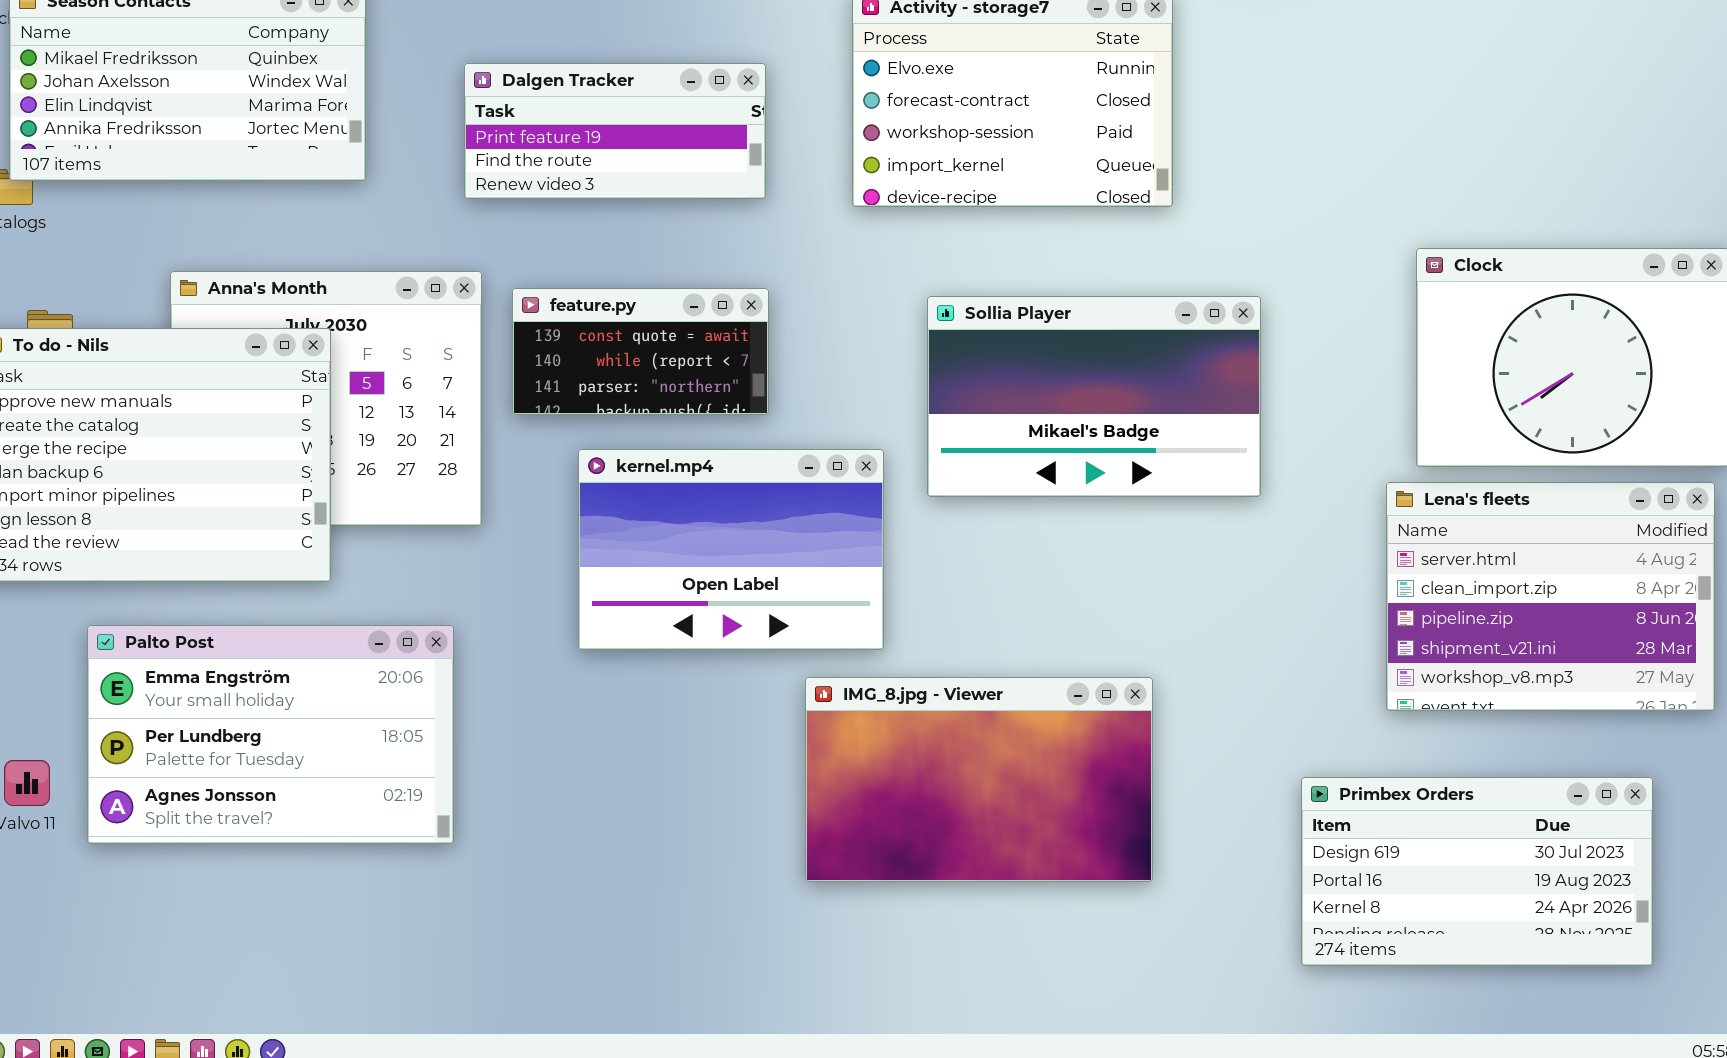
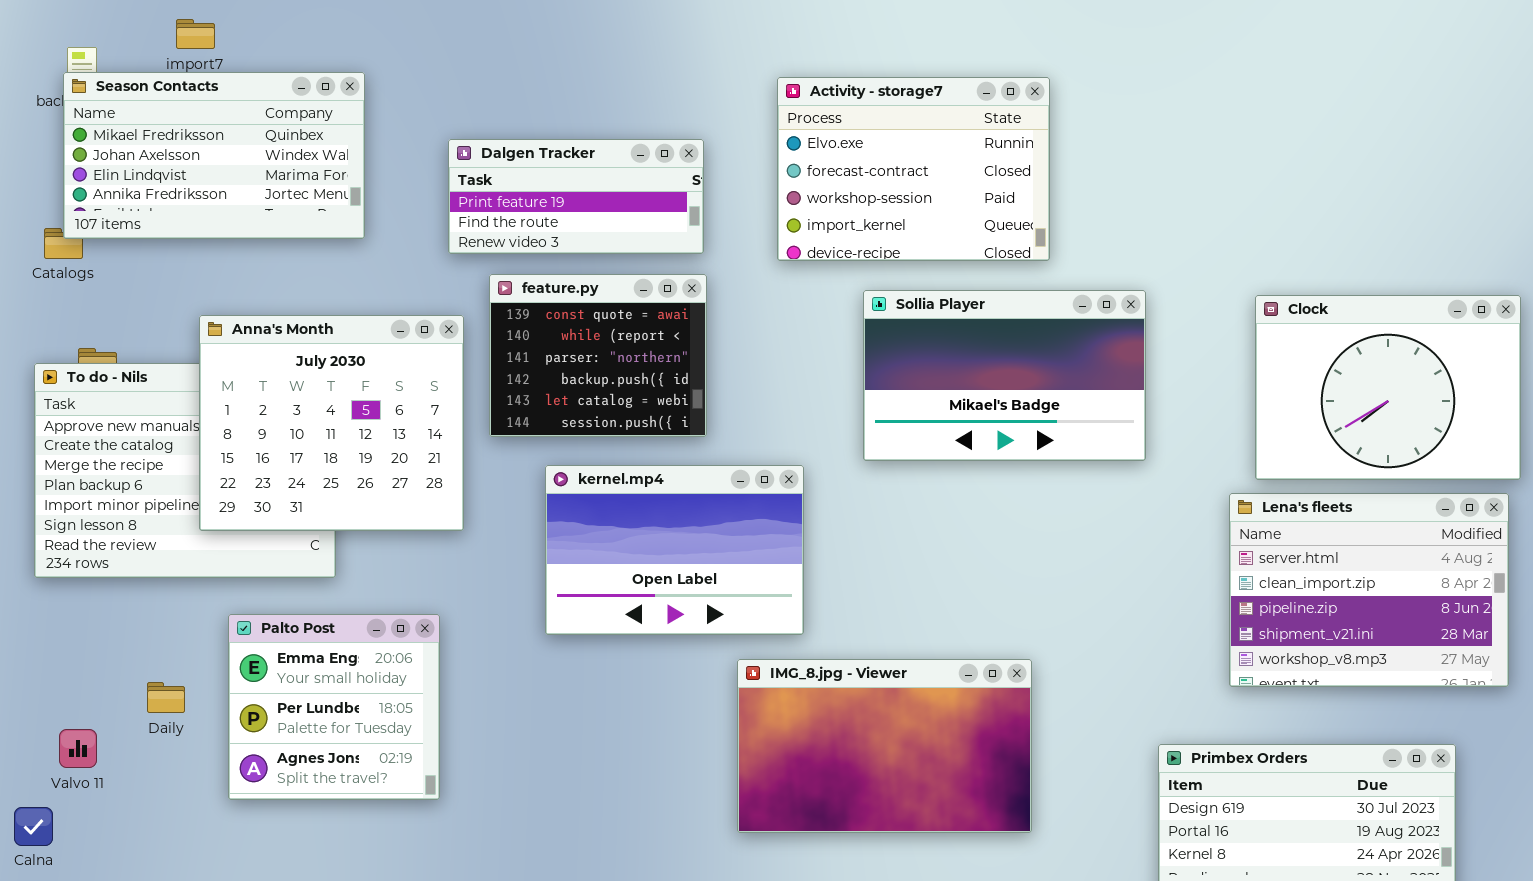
Anna's Month: [170,271,482,526] -> [199,315,464,531], raised
feature.py: [512,288,769,415] -> [489,274,707,437], resized
Sollia Player: [927,296,1261,497] -> [863,290,1146,461], moved
Palto Post: [87,625,454,844] -> [228,614,440,800], resized

